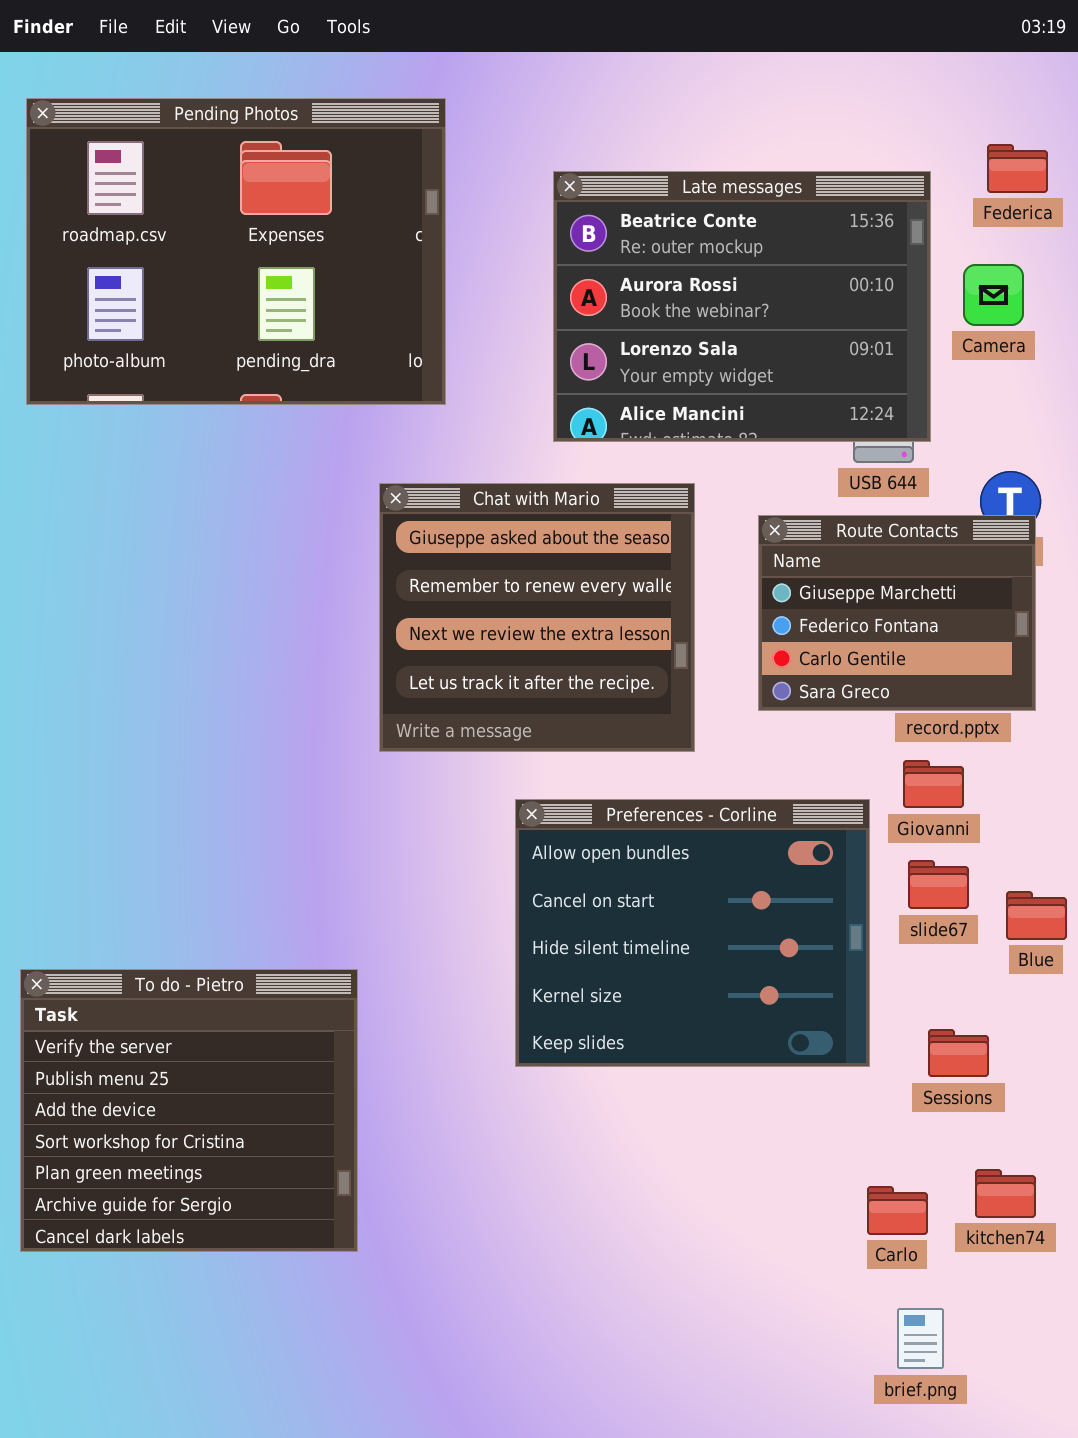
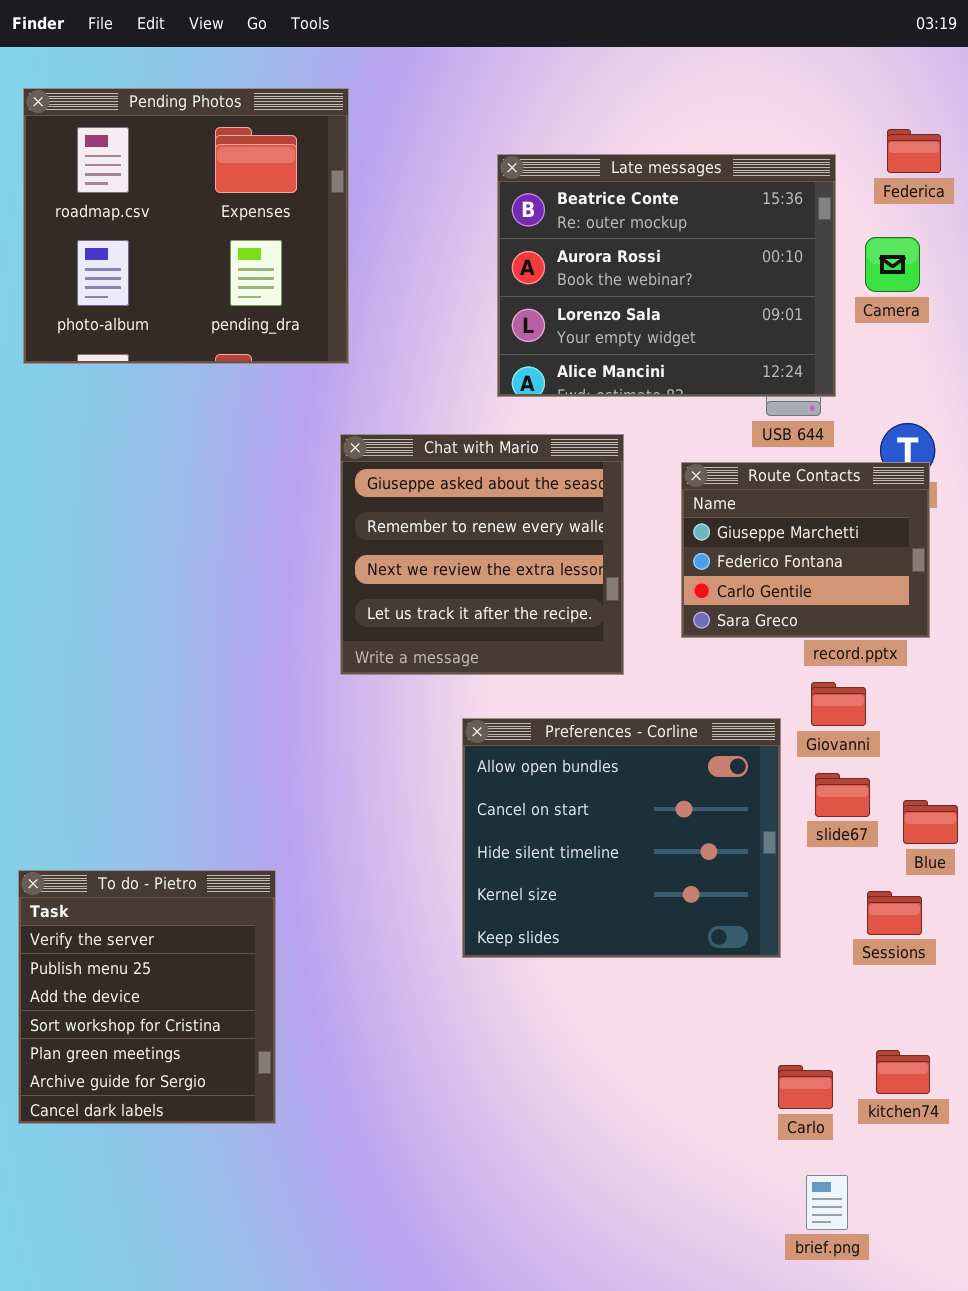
Pending Photos: [26,98,446,405] -> [23,88,349,364], resized
To do - Pietro: [20,969,358,1252] -> [18,870,276,1124], resized
Sessions: [928,1029,989,1077] -> [867,891,922,935], moved

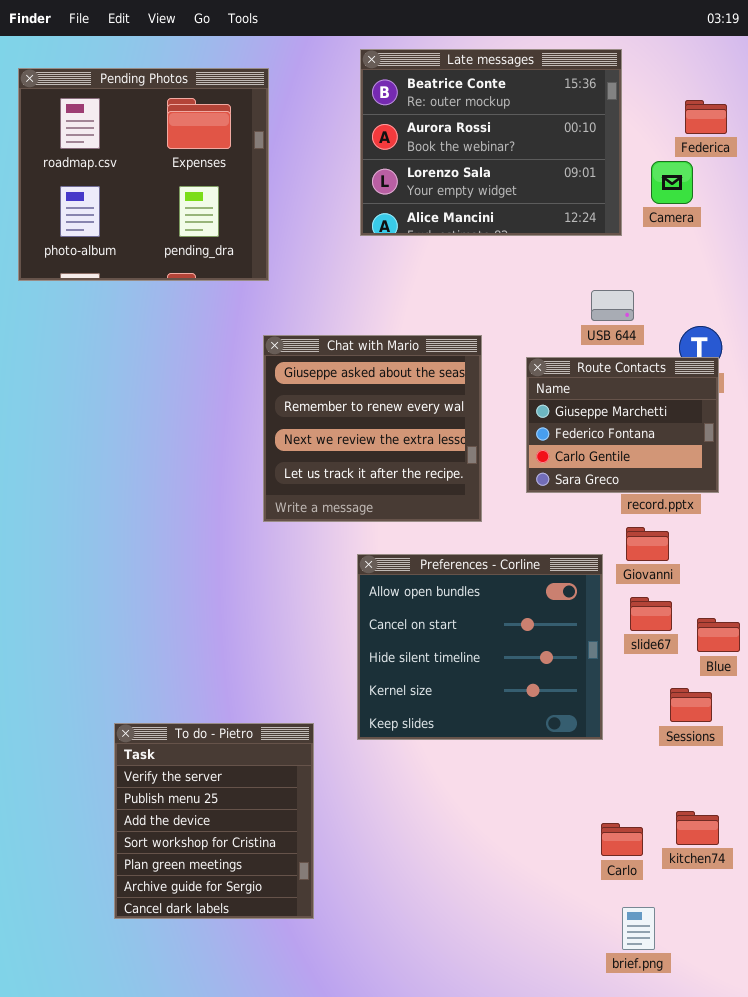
Late messages: [497,154,836,397] -> [360,49,622,236], moved
Camera: [865,237,920,292] -> [651,161,693,204], moved
To do - Pietro: [18,870,276,1124] -> [114,723,314,919], moved

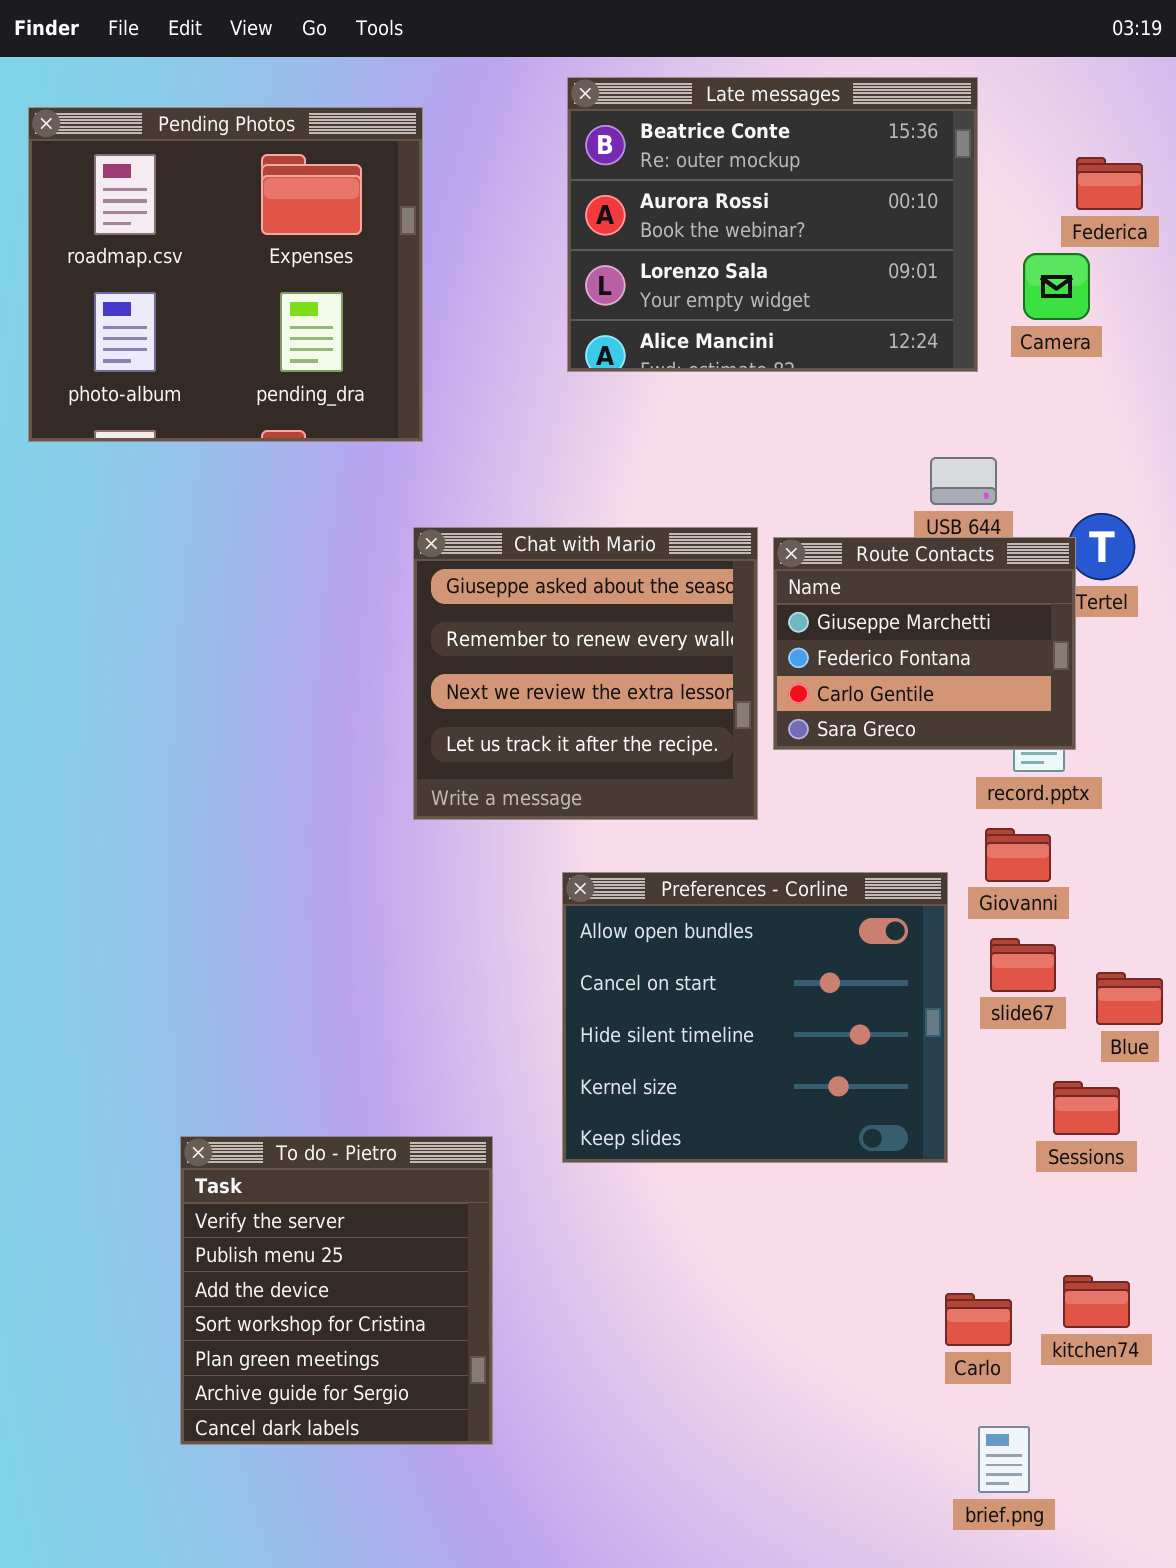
Route Contacts: [526,357,719,493] -> [773,537,1076,750], moved

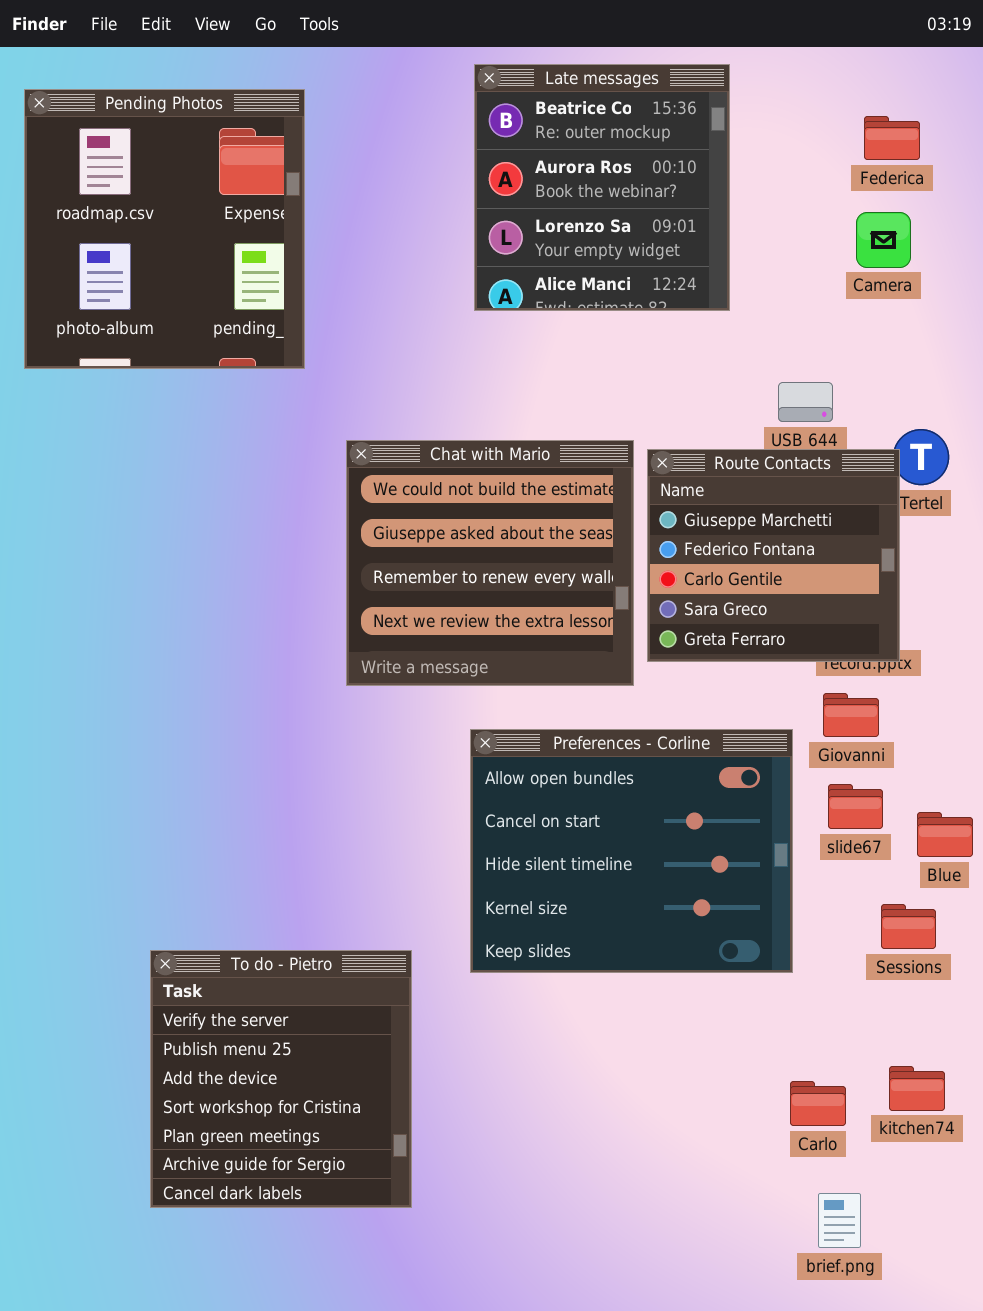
Late messages: [567,77,978,372] -> [474,64,730,311], resized
Pending Photos: [28,107,423,442] -> [24,89,305,369], resized
Federica: [1076,157,1143,210] -> [864,116,920,160], moved
Chat with Mario: [413,527,758,820] -> [346,440,634,686], scrolled up 1 row
Route Contacts: [773,537,1076,750] -> [647,449,900,662], resized

